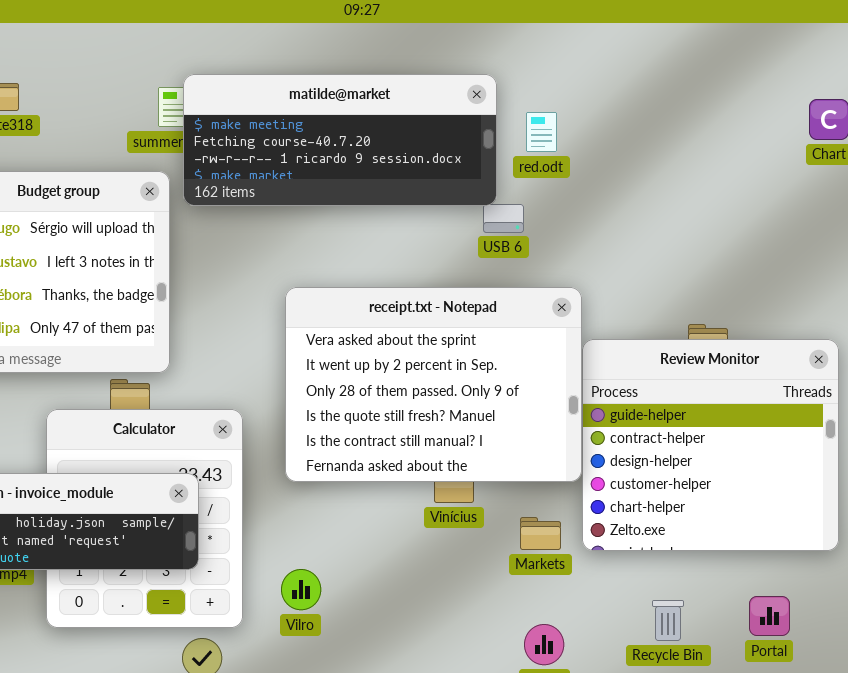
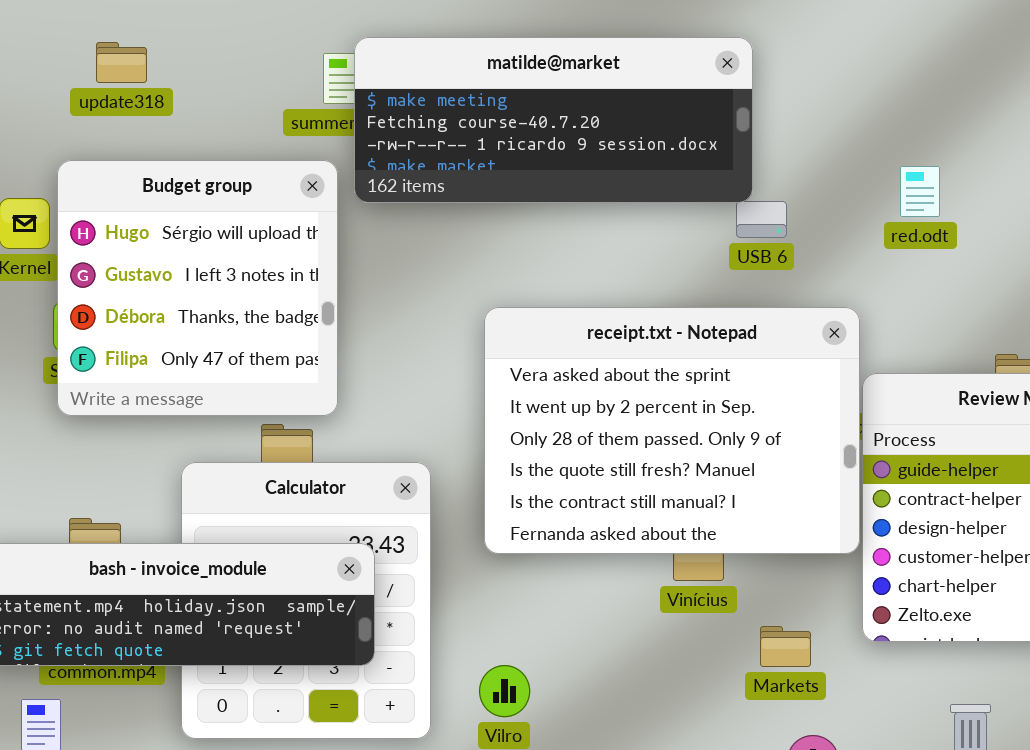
red.odt: [526,112,557,152] -> [900,166,940,217], moved
Markets: [520,517,561,550] -> [760,626,811,667], moved

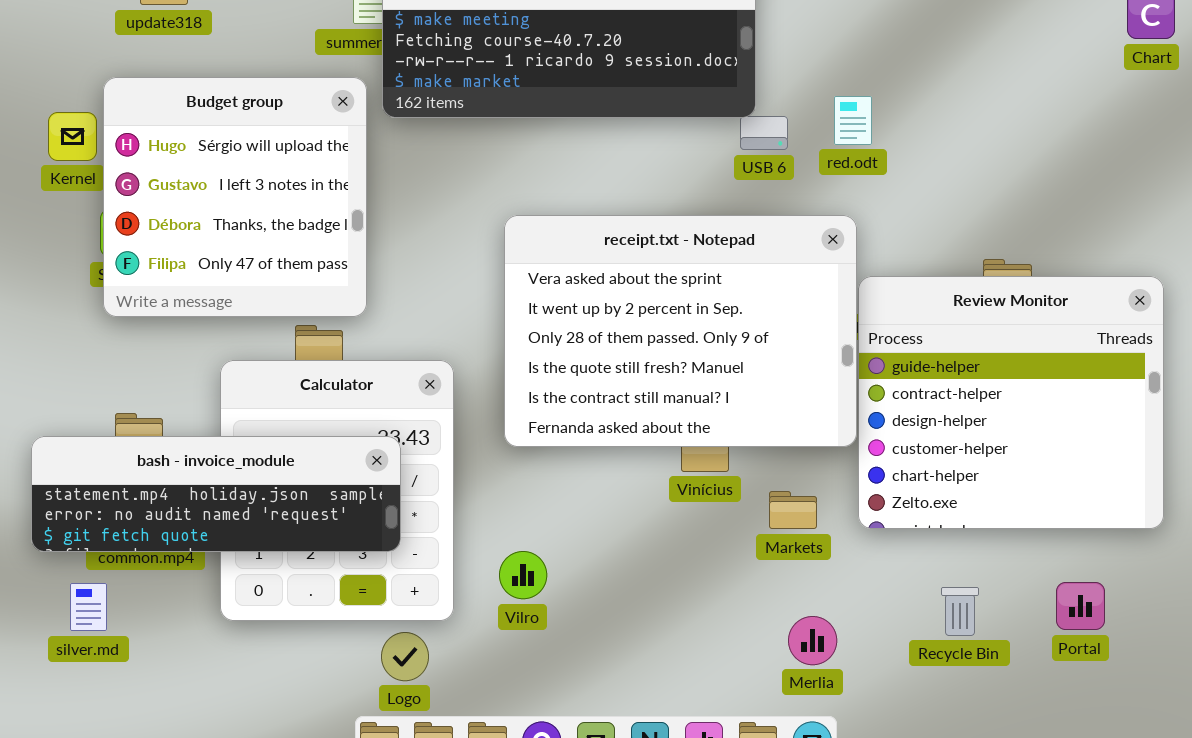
red.odt: [900,166,940,217] -> [834,96,872,145], moved
Markets: [760,626,811,667] -> [769,491,817,529], moved

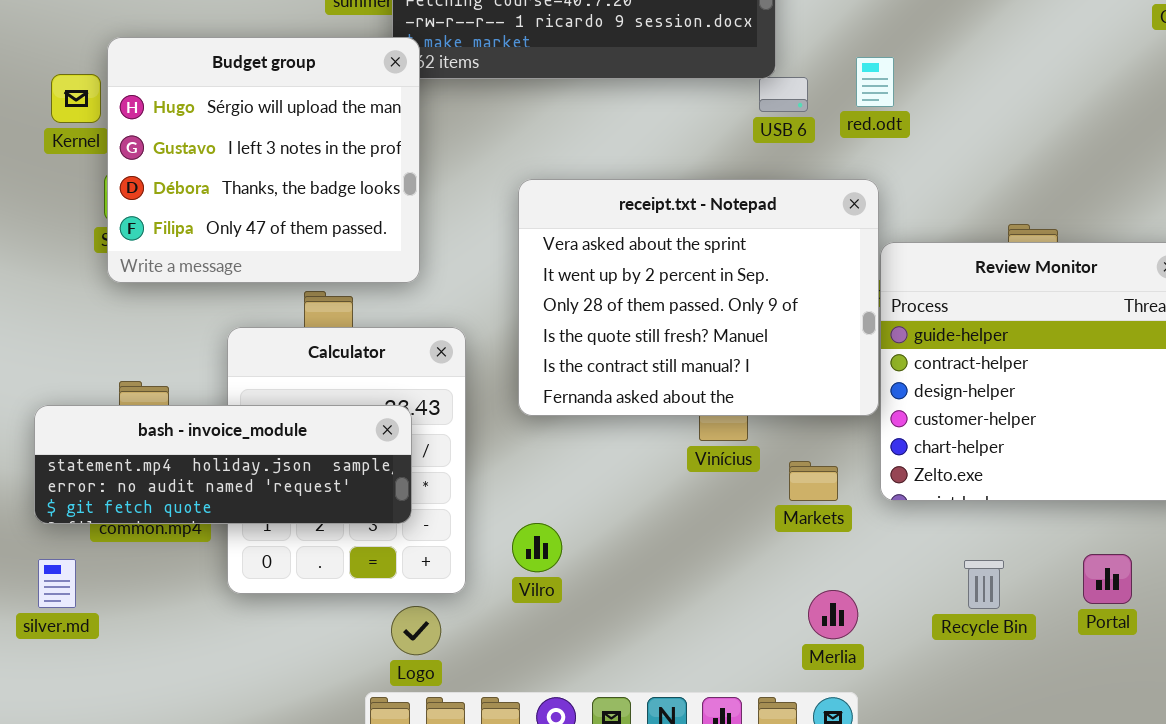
Budget group: [103,77,367,317] -> [107,37,420,283], resized
silver.md: [70,583,107,631] -> [38,559,76,608], moved

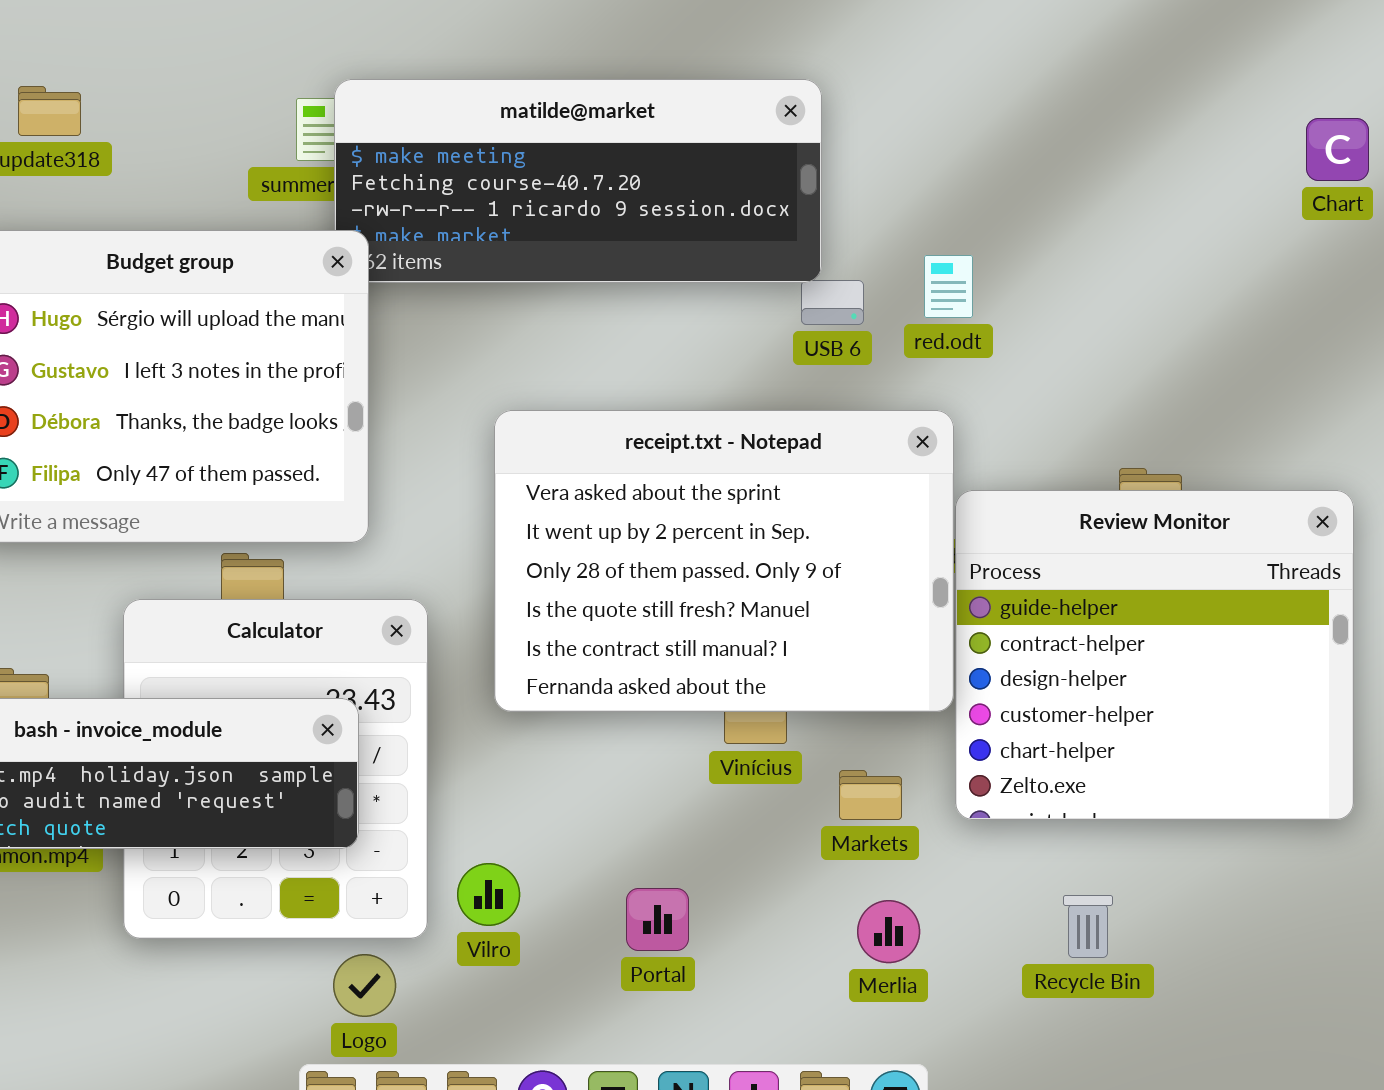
Vilro: [512,523,562,572] -> [457,863,520,926], moved
Portal: [1083,554,1132,604] -> [626,888,689,951], moved
Merlia: [808,590,858,639] -> [857,900,920,963], moved

